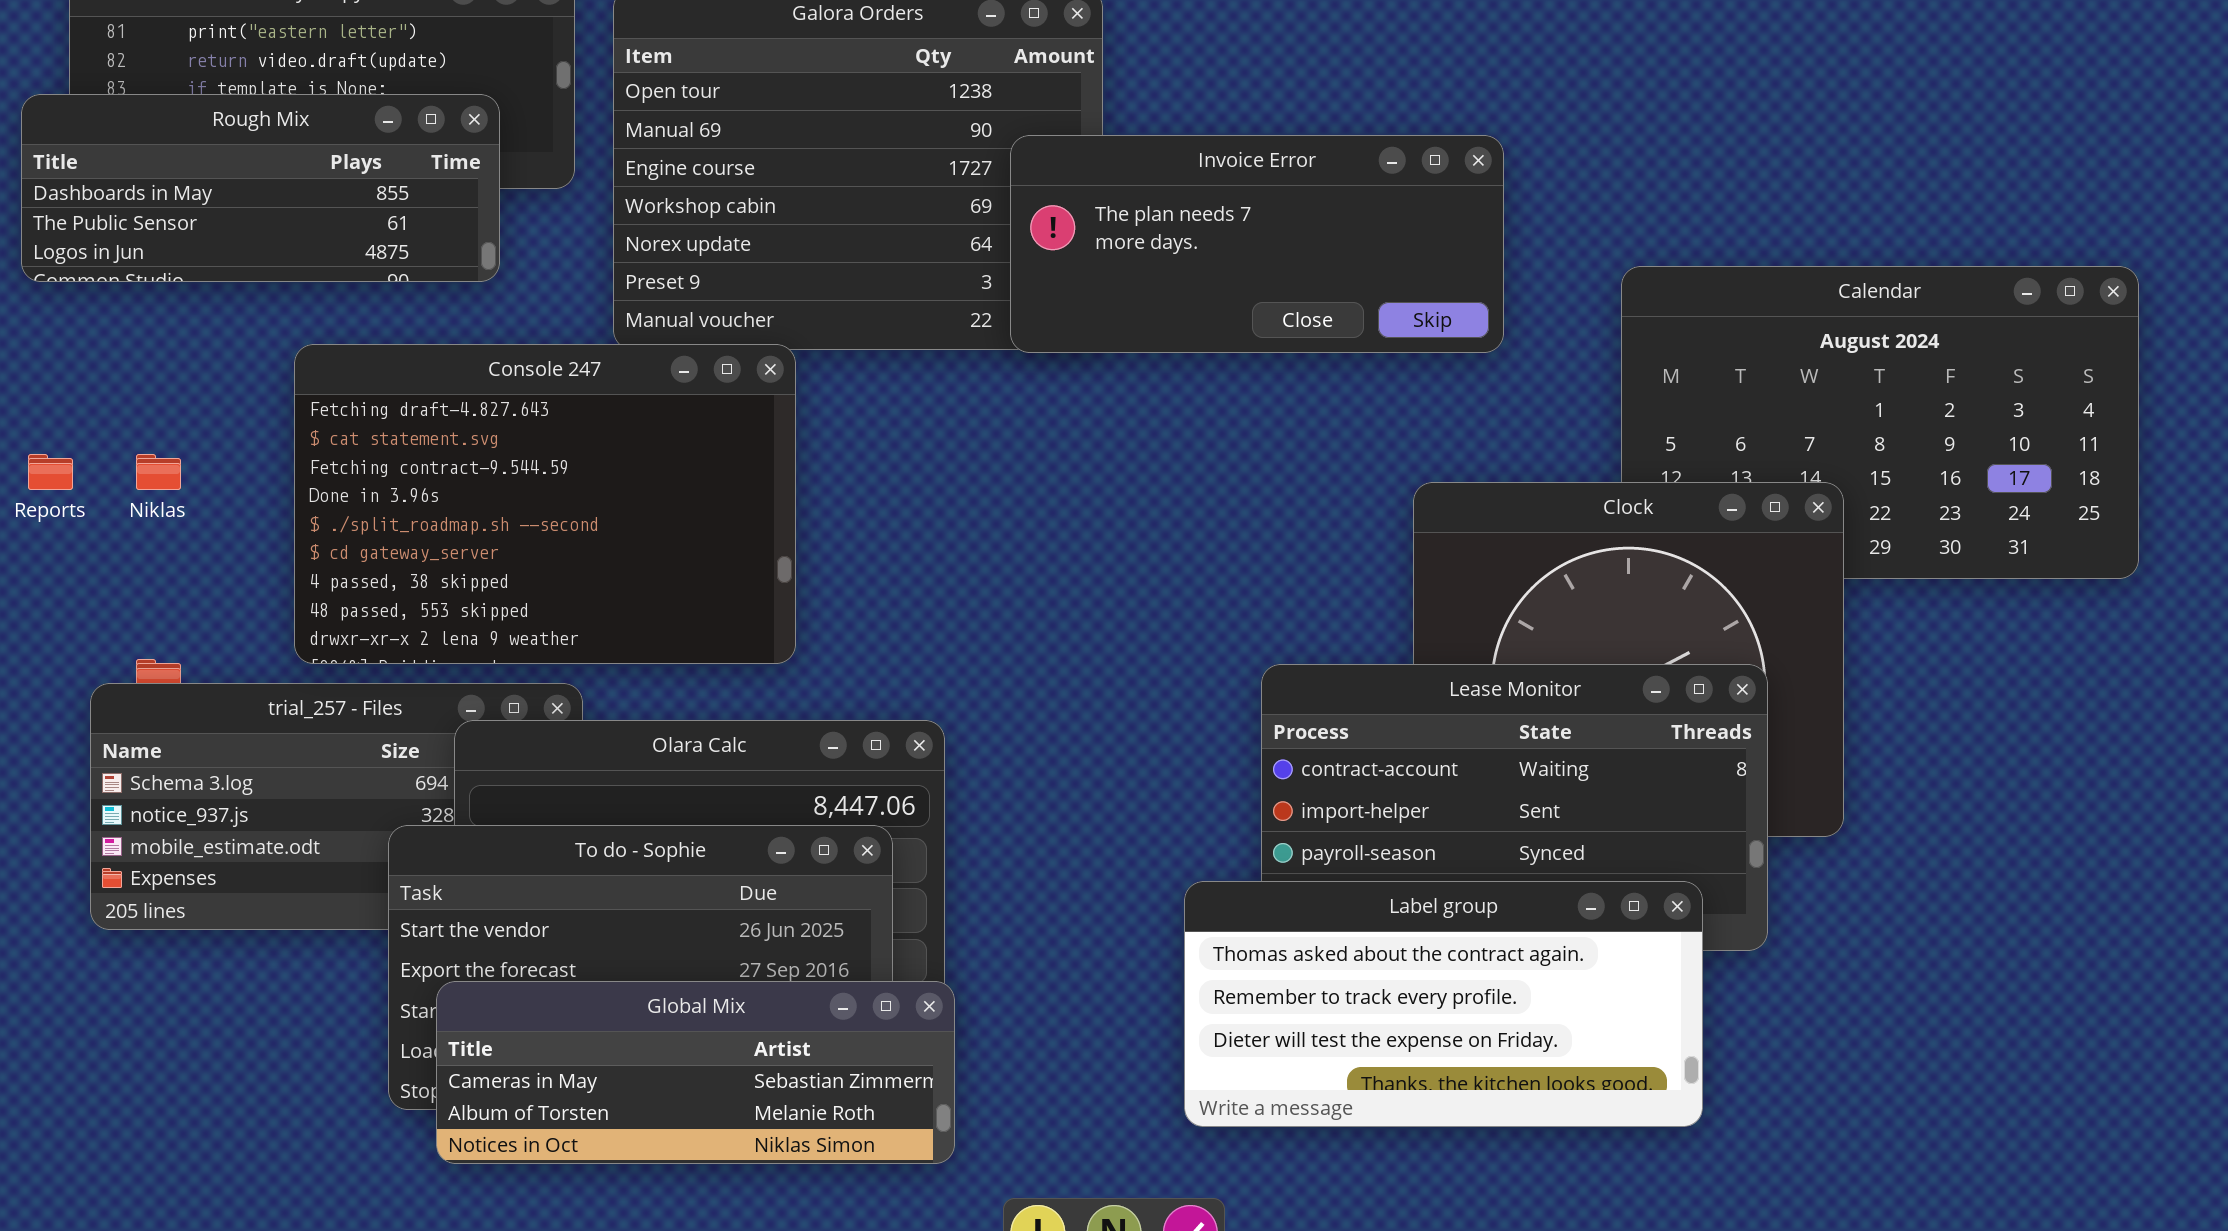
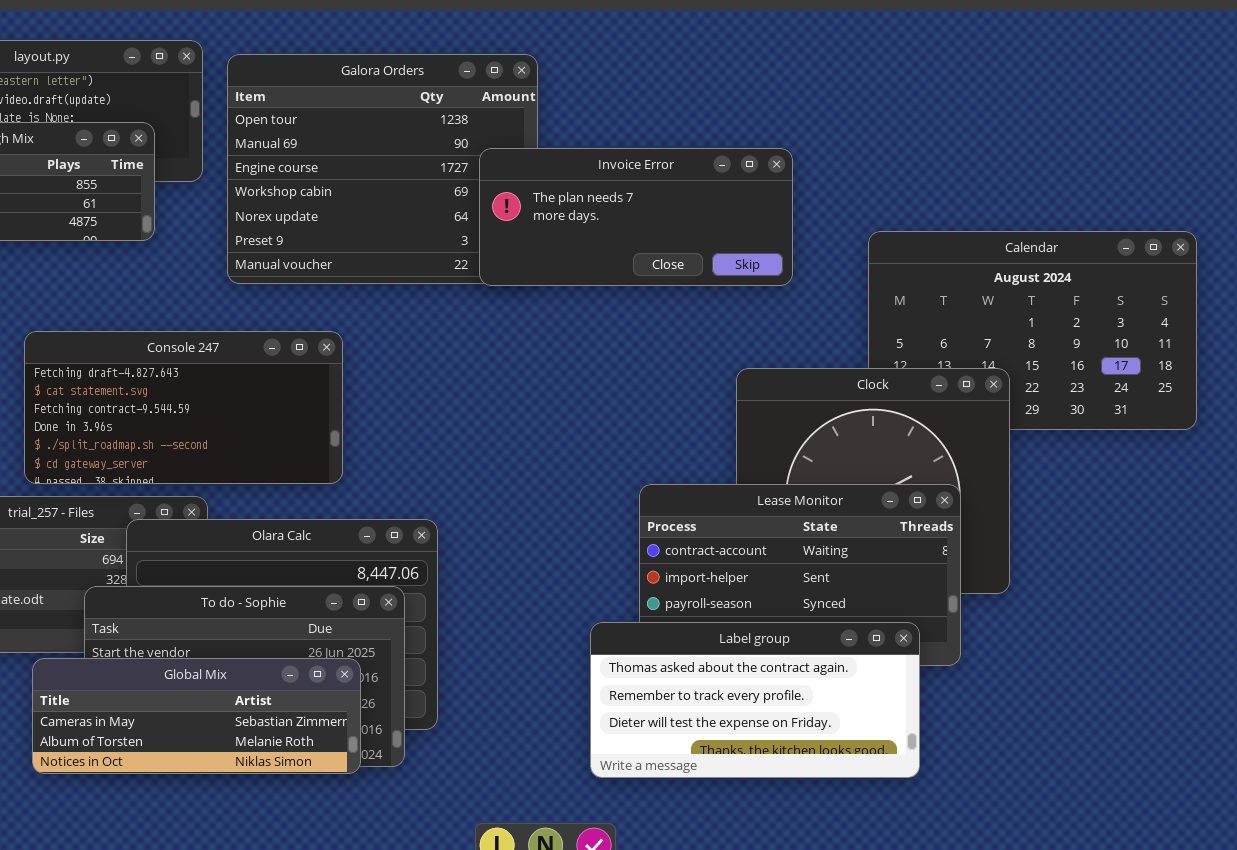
Console 247: [294,344,796,664] -> [24,331,343,484], resized
Global Mix: [436,981,955,1164] -> [32,658,361,774], moved

